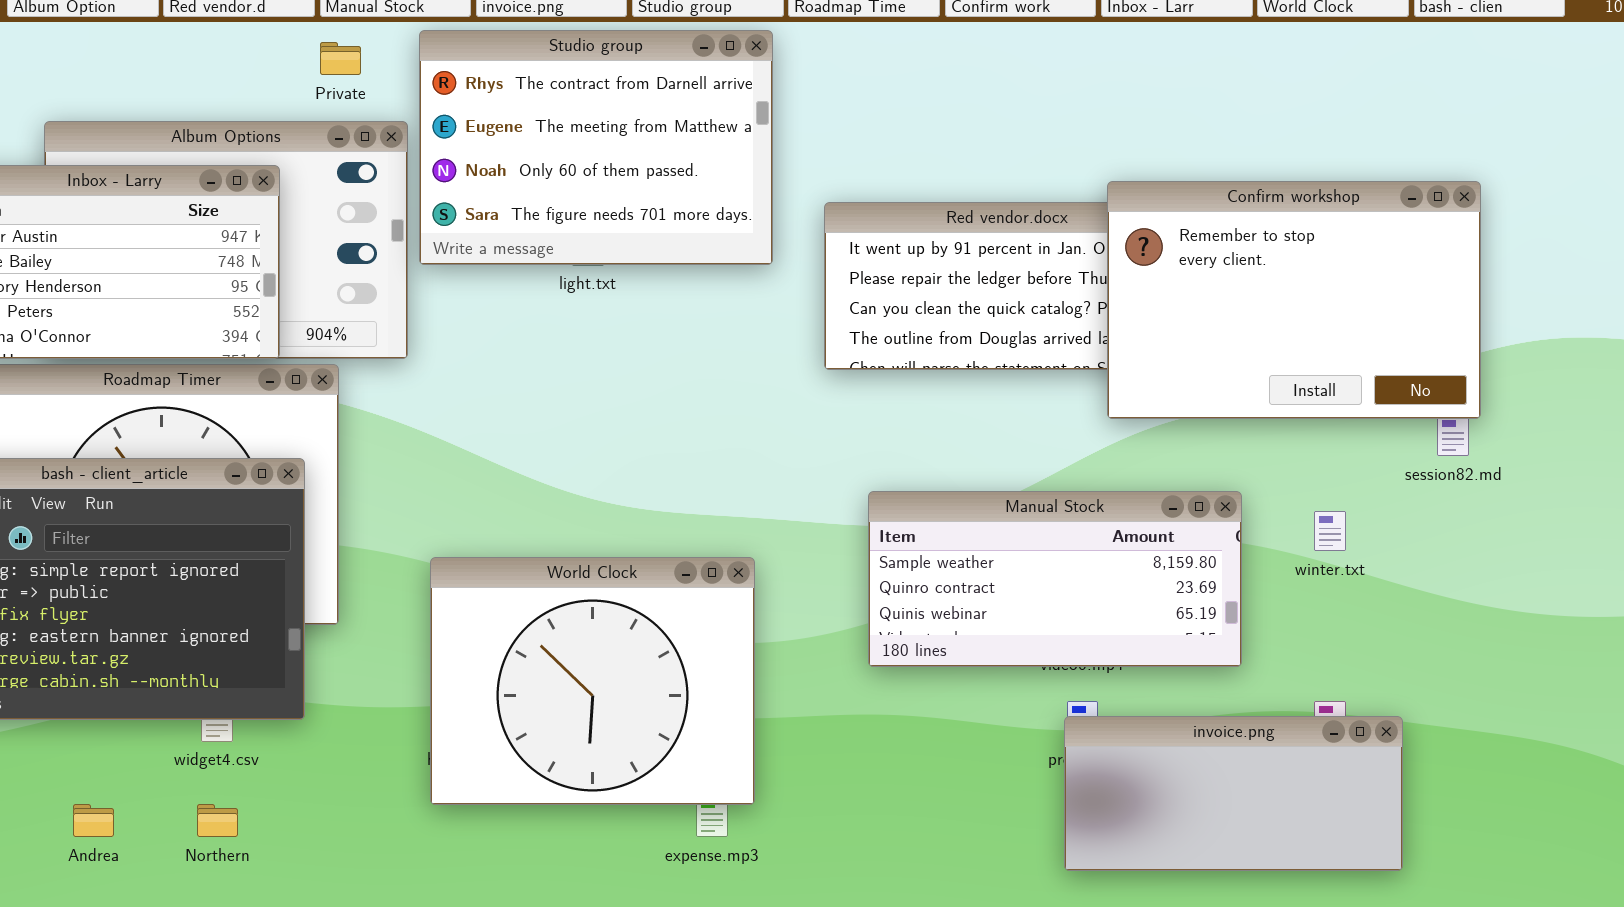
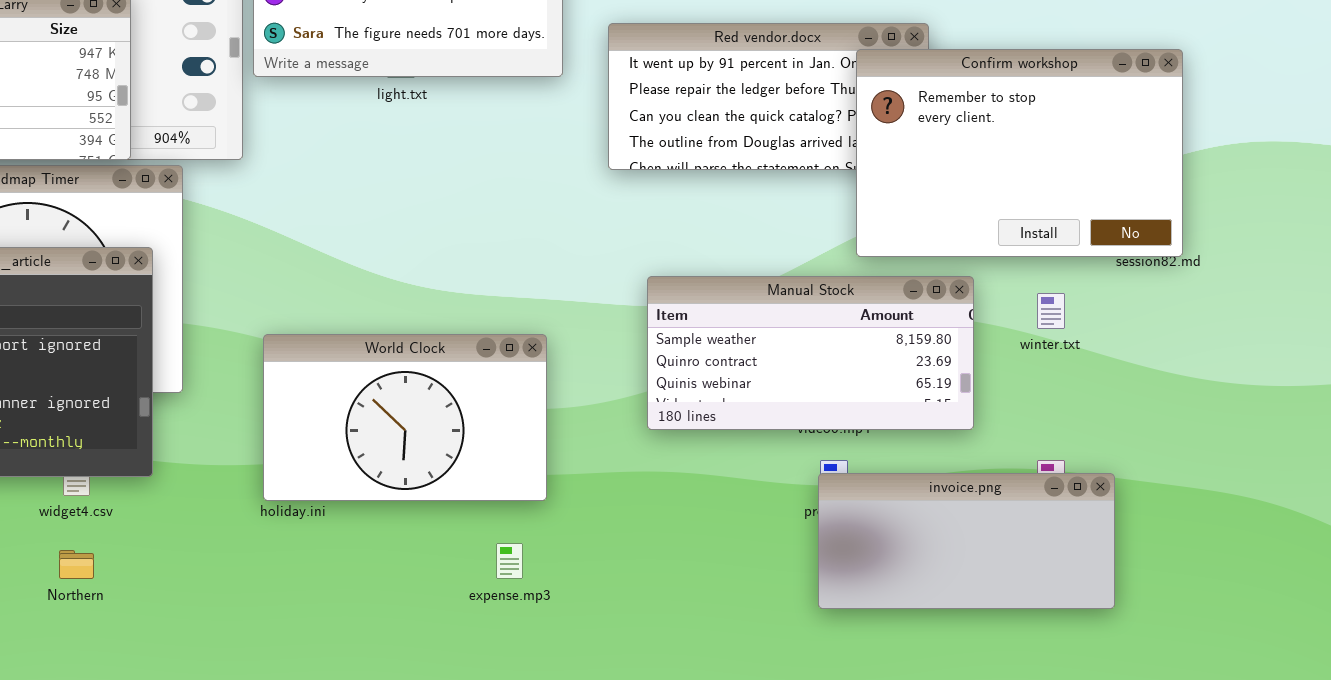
Confirm workshop: [1107,181,1481,419] -> [856,49,1183,257], moved
World Clock: [430,557,755,805] -> [263,334,547,501], resized

